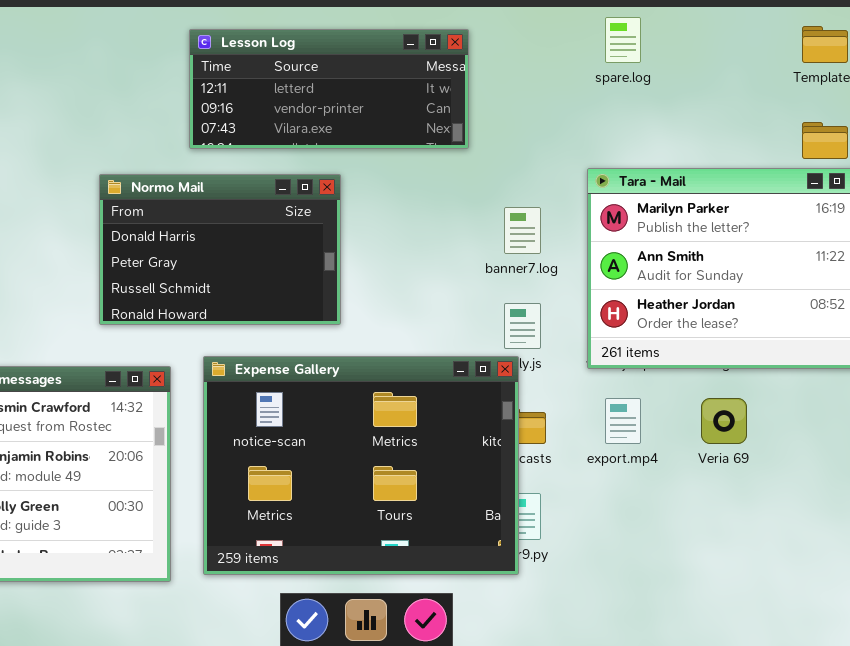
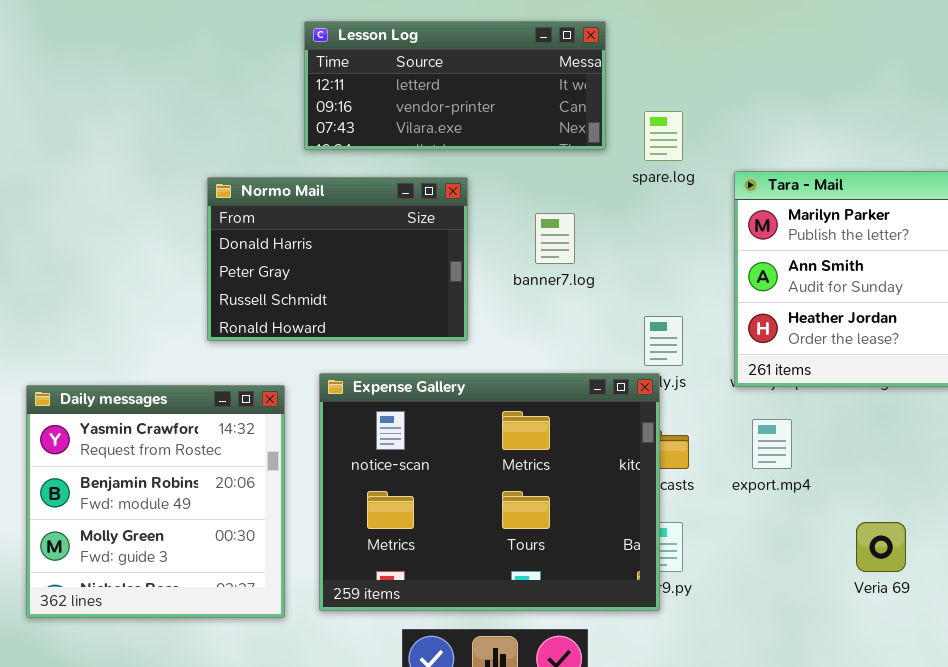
spare.log: [605,17,641,63] -> [644,111,683,161], moved
banner7.log: [504,207,541,254] -> [535,213,575,264], moved
Veria 69: [701,398,747,444] -> [856,522,906,572], moved

